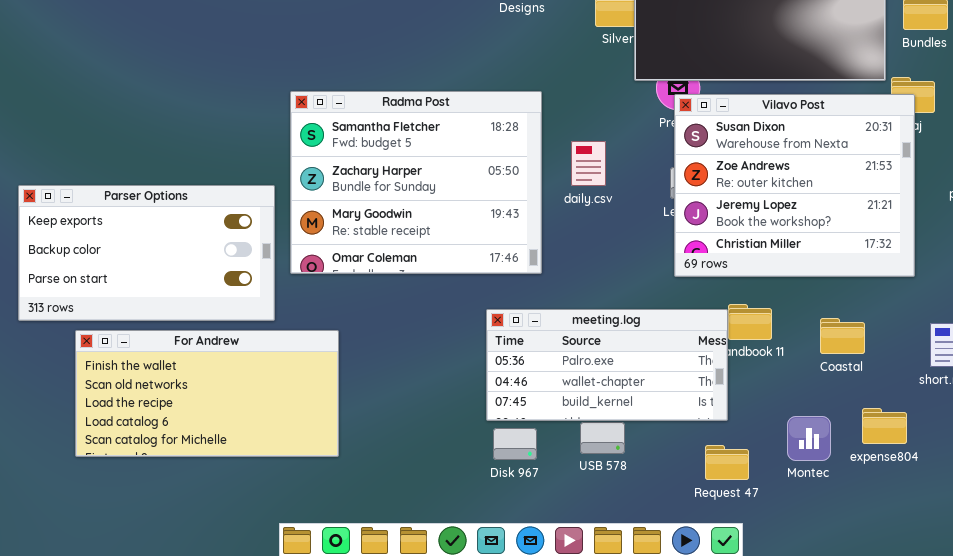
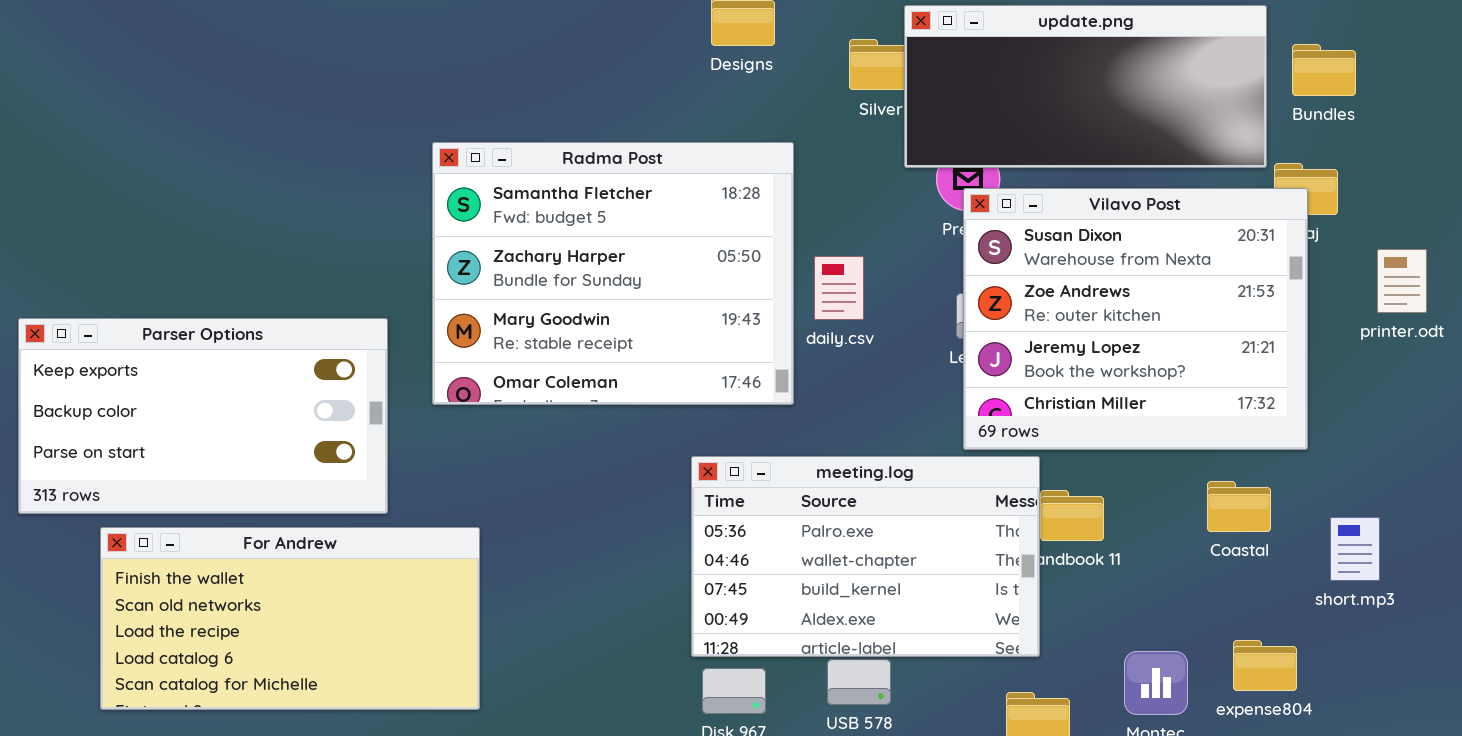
Radma Post: [290,91,542,274] -> [432,142,794,405], moved
meeting.log: [486,309,728,421] -> [691,456,1040,657], resized
Coastal: [820,318,865,354] -> [1207,481,1271,532], moved

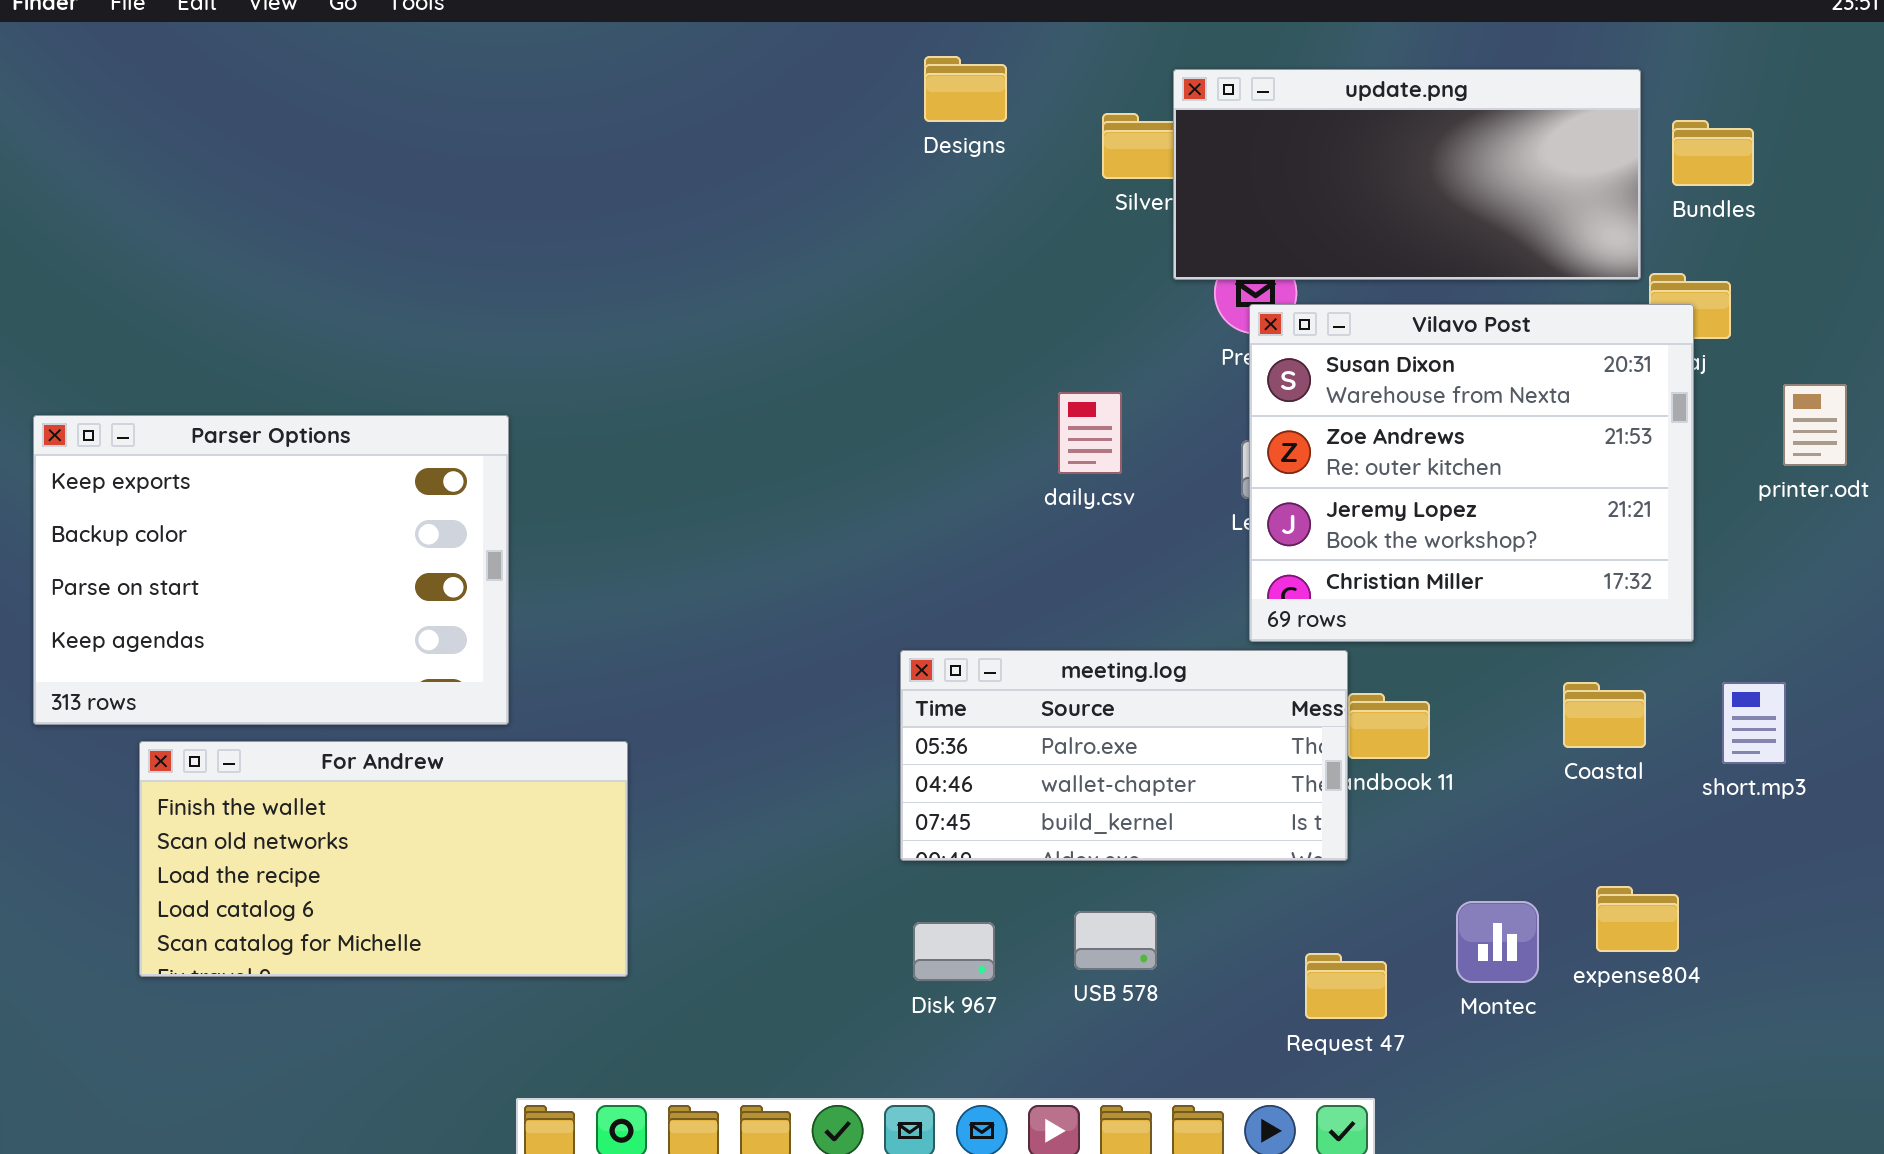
Radma Post: [432,142,794,405] -> none, closed
Parser Options: [18,318,388,514] -> [33,415,509,725], resized
meeting.log: [691,456,1040,657] -> [900,650,1348,861], resized
short.mp3: [1330,517,1380,581] -> [1722,682,1786,764], moved

